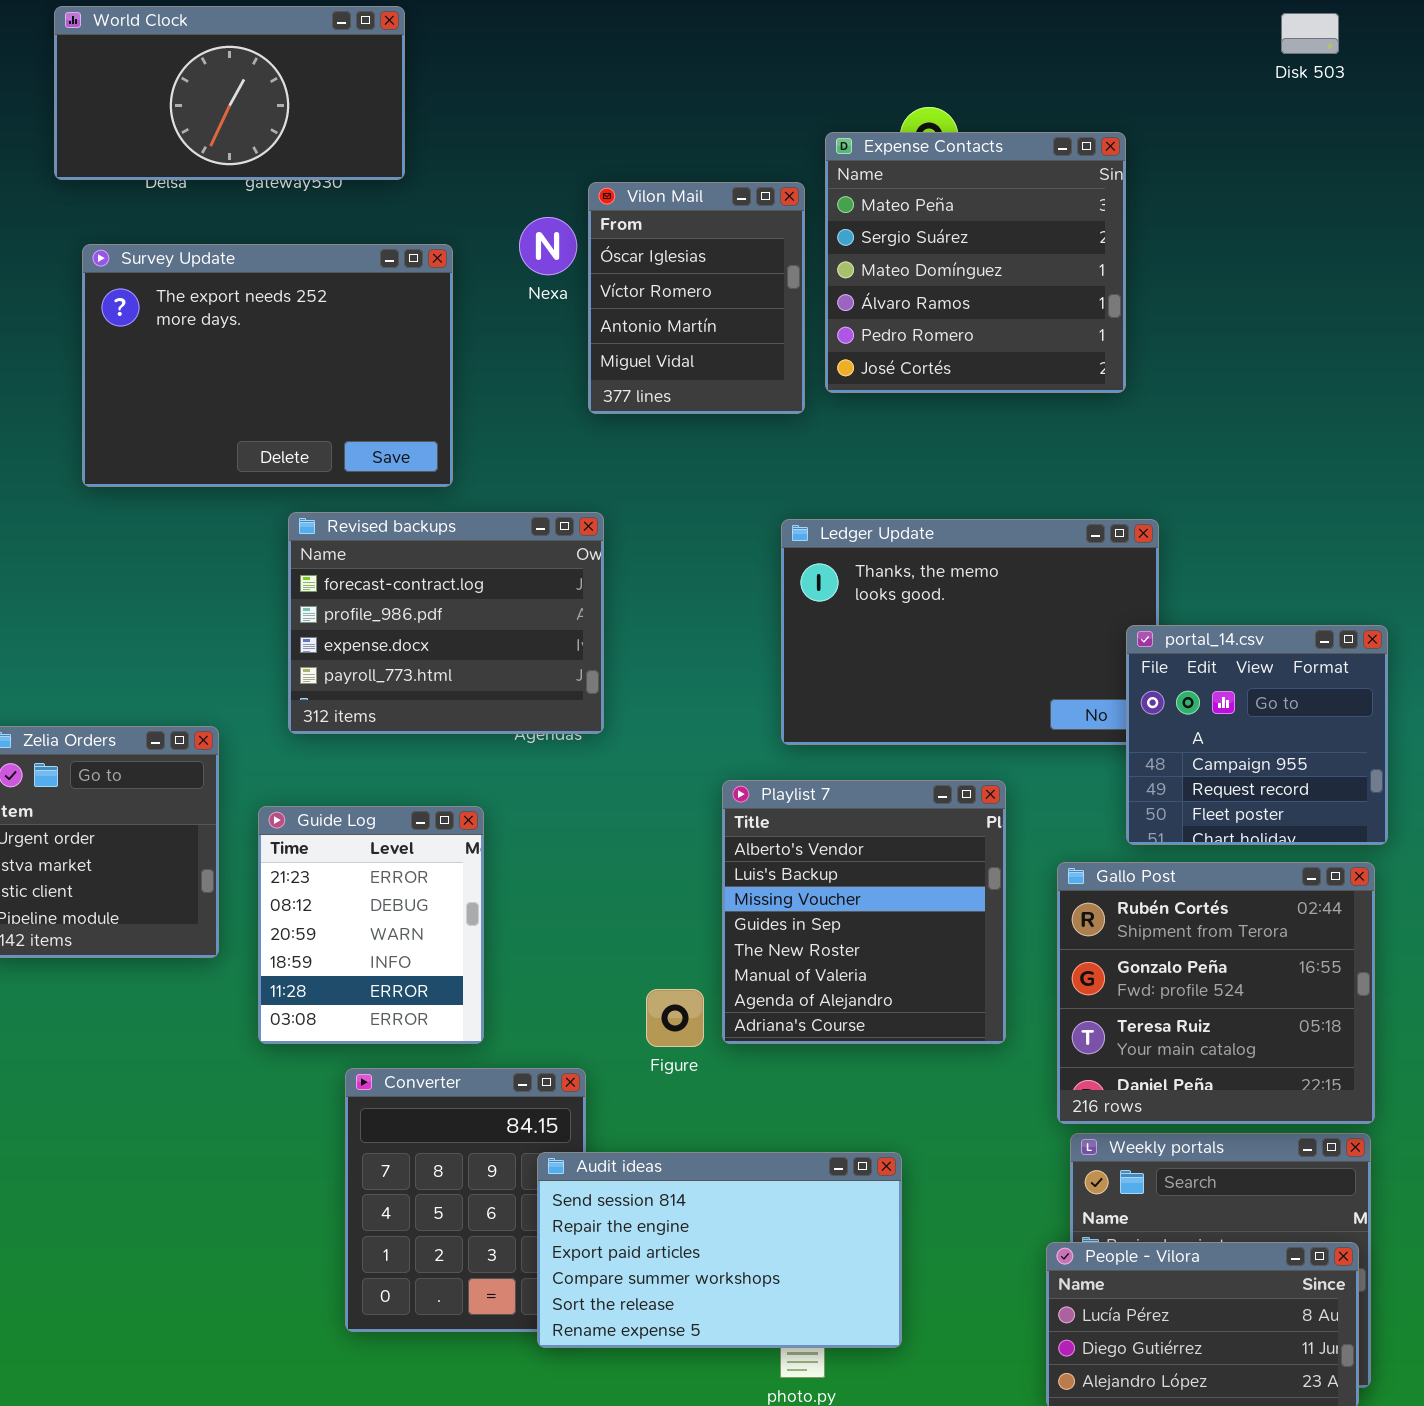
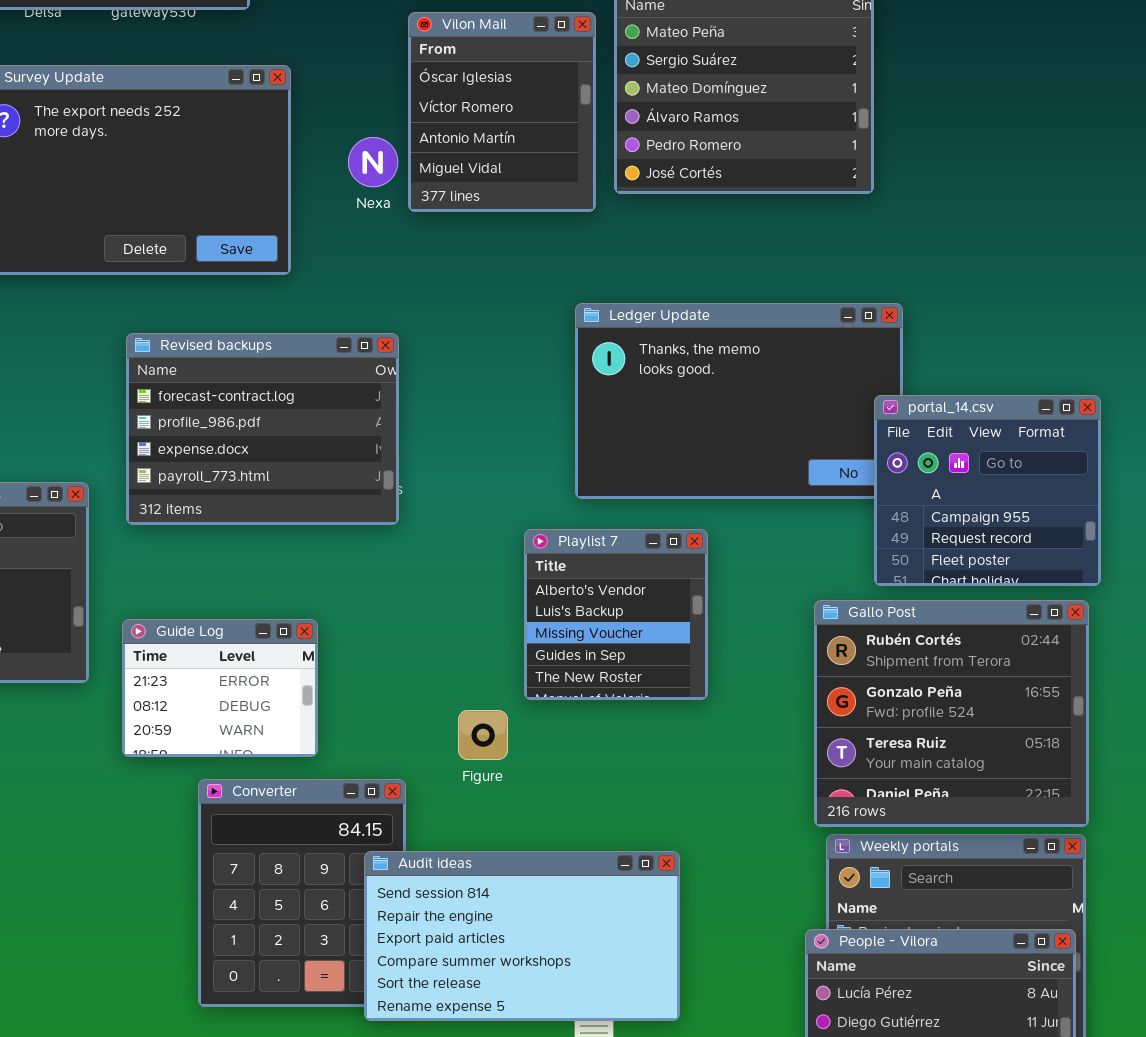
Nexa: [519,217,577,275] -> [348,137,398,187], moved
Revised backups: [288,512,604,734] -> [126,333,399,525], moved
Playlist 7: [722,780,1006,1044] -> [524,529,708,700], resized
Guide Log: [258,806,484,1044] -> [122,619,318,757], resized

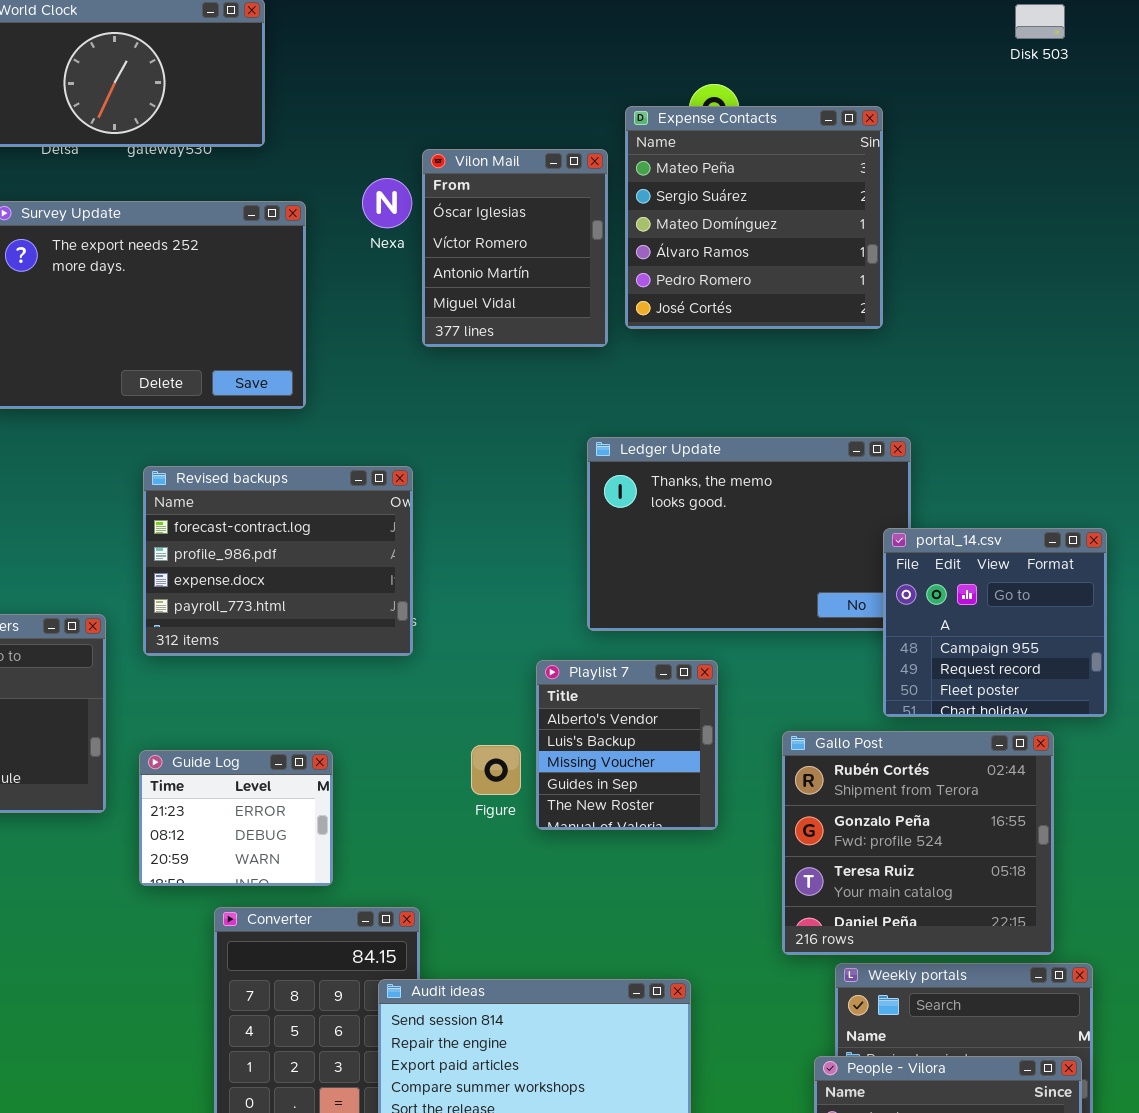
Nexa: [348,137,398,187] -> [362,178,412,228], moved
Gallo Post: [814,600,1089,827] -> [782,731,1054,955], moved
Figure: [458,710,508,760] -> [471,745,521,795], moved

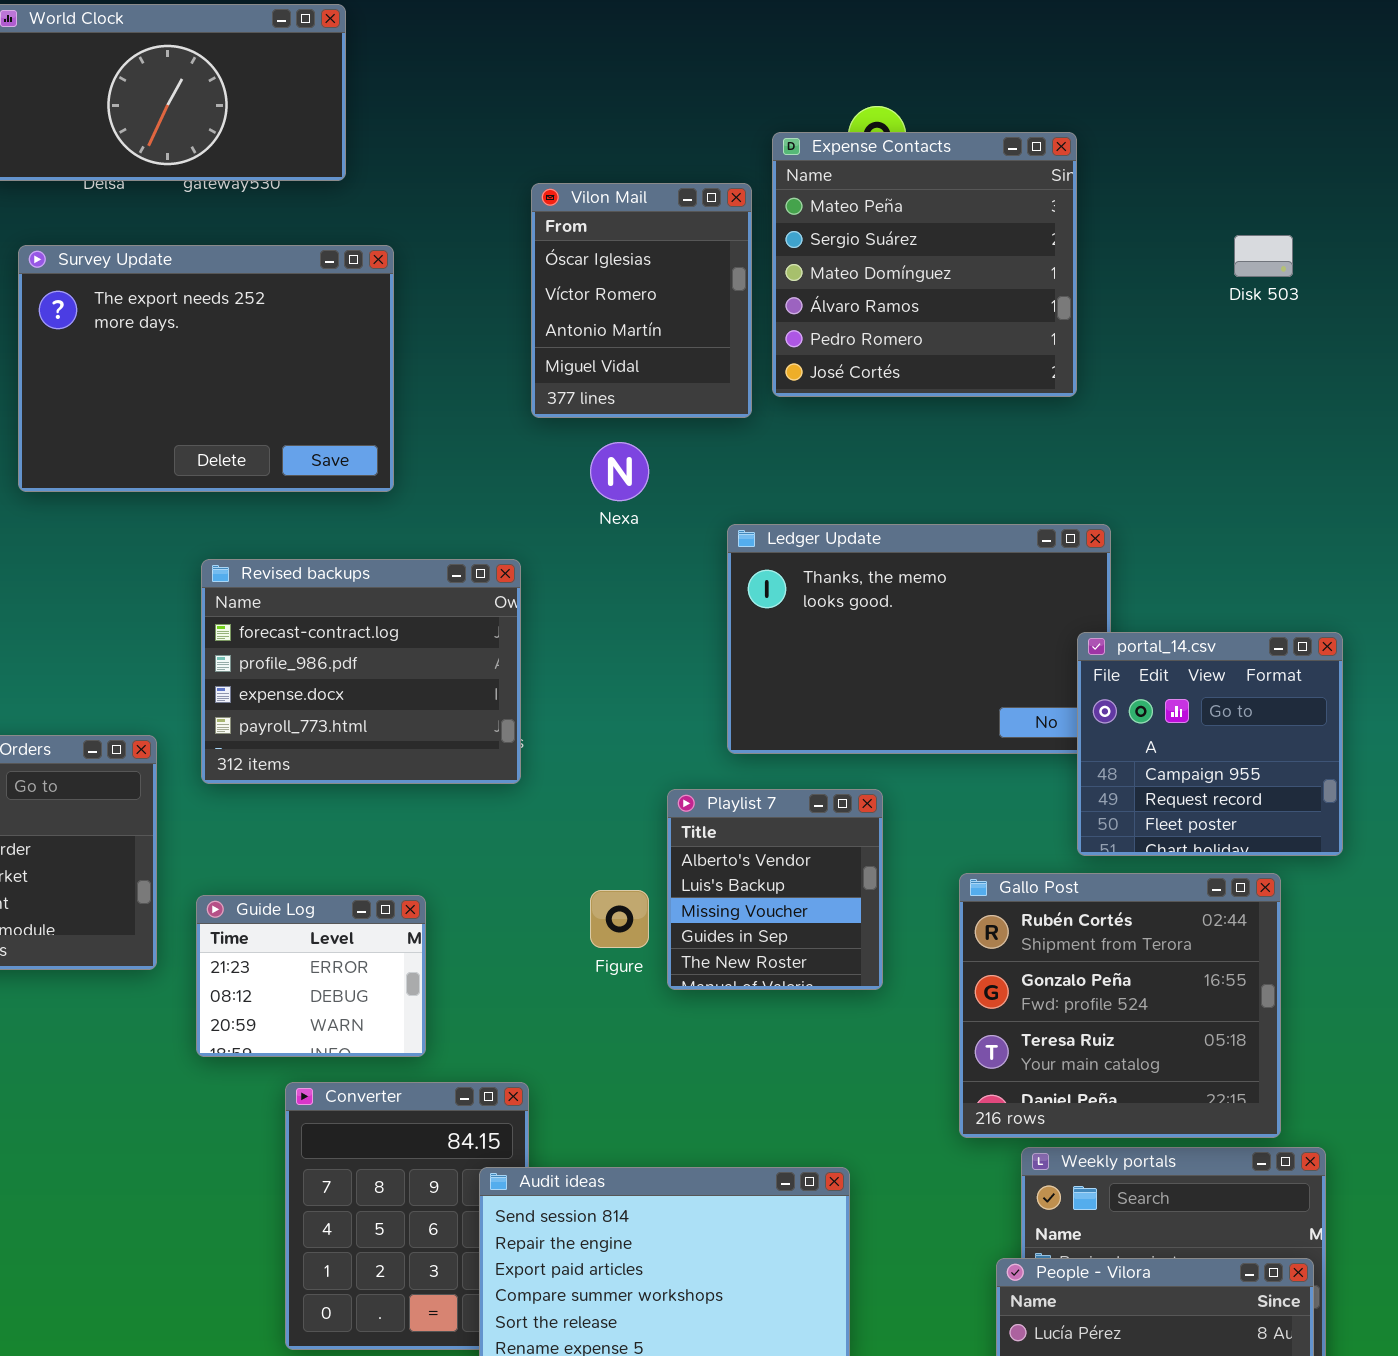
Disk 503: [1015,4,1065,39] -> [1234,235,1293,277], moved
Nexa: [362,178,412,228] -> [590,442,649,501], moved

